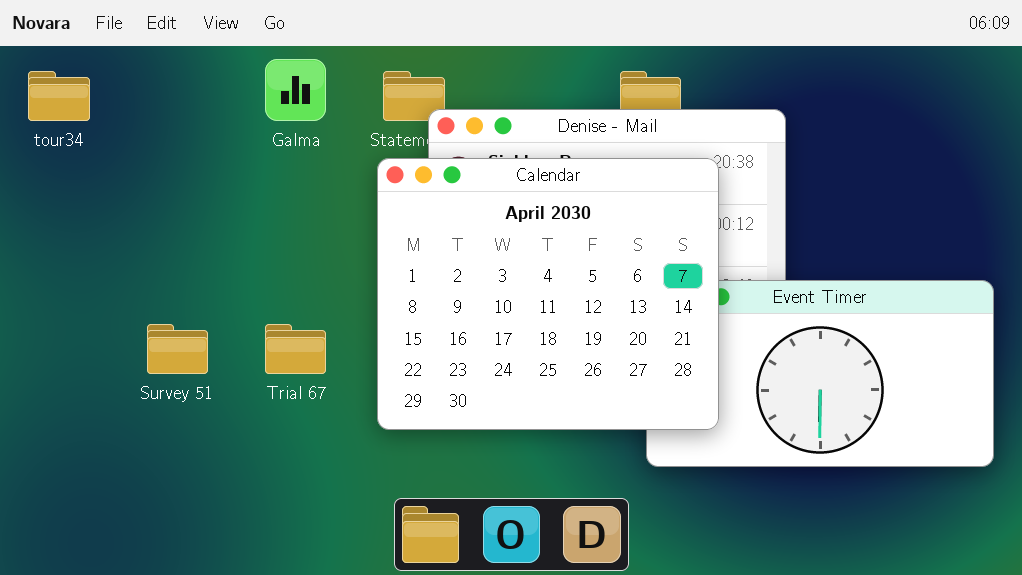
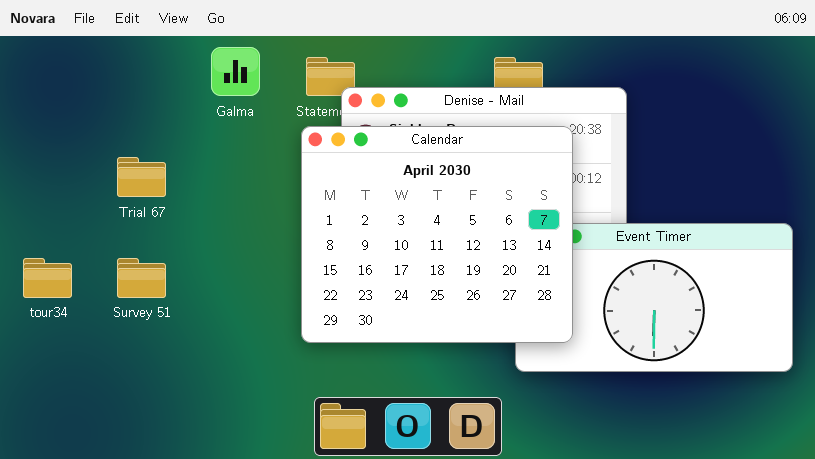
tour34: [28,71,90,121] -> [23,258,72,298], moved
Trial 67: [265,324,326,374] -> [117,157,166,197], moved

